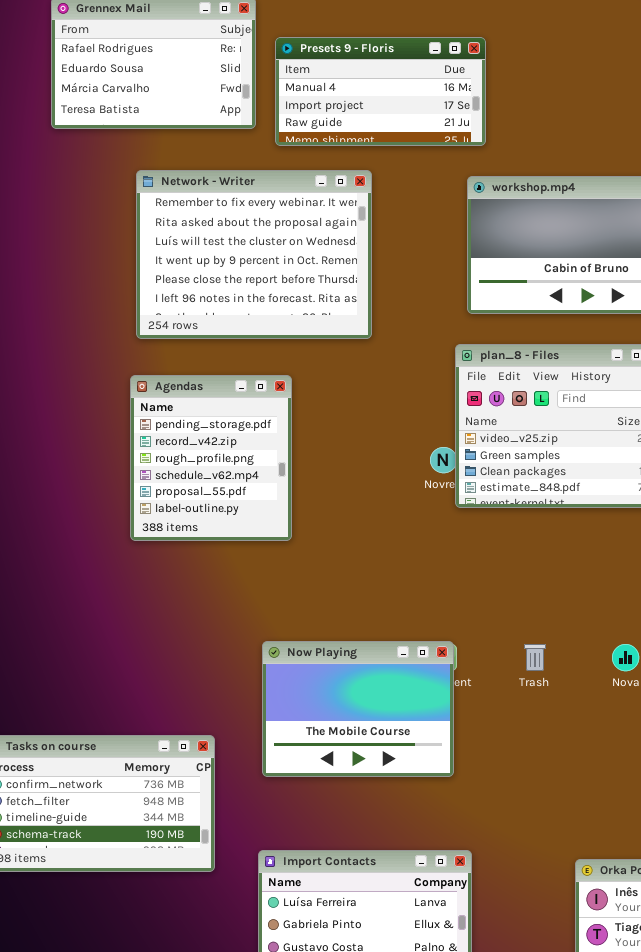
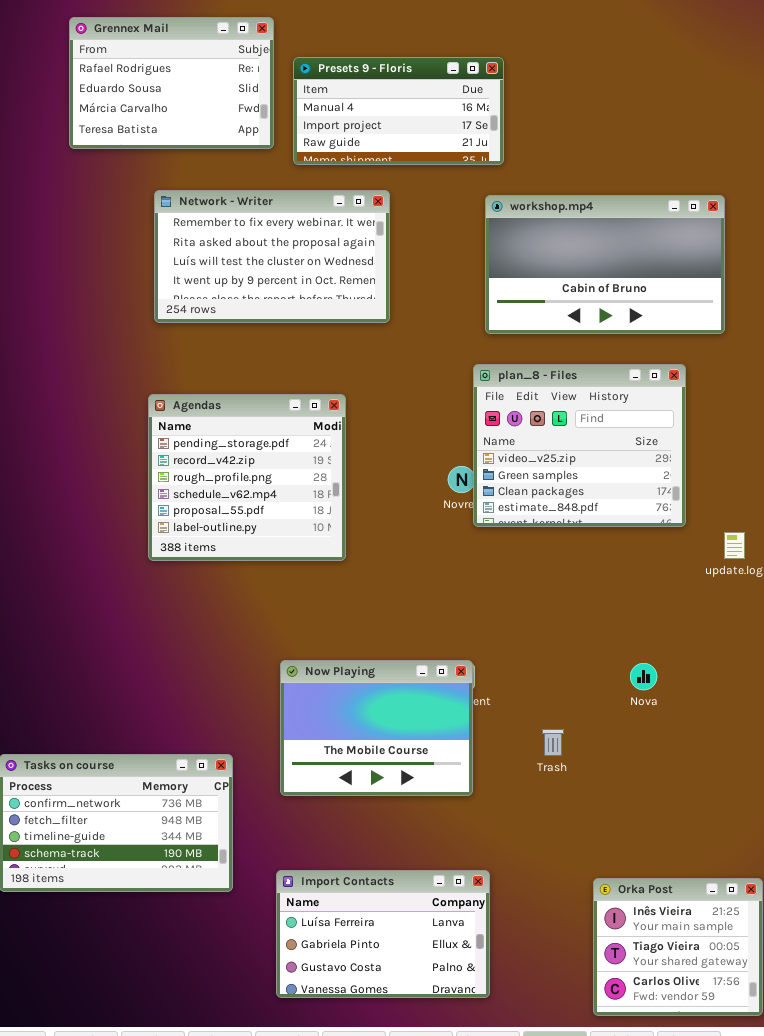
Network - Writer: [136,170,372,339] -> [154,190,390,323], resized
Agendas: [130,375,292,541] -> [148,394,346,561], resized
Trash: [524,644,546,671] -> [542,729,564,756], moved

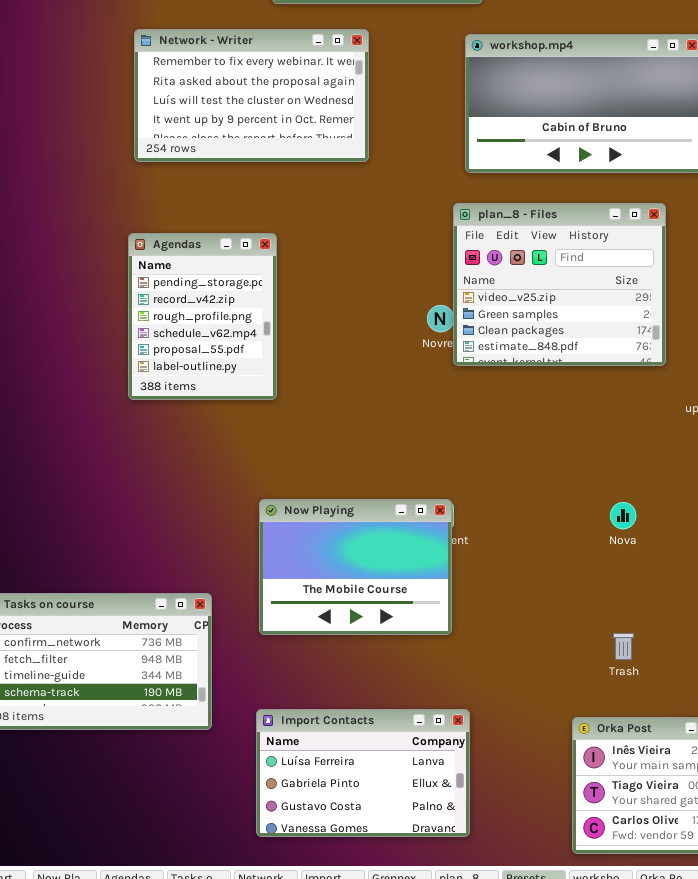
Agendas: [148,394,346,561] -> [128,233,277,400], resized
Trash: [542,729,564,756] -> [613,633,634,660], moved

